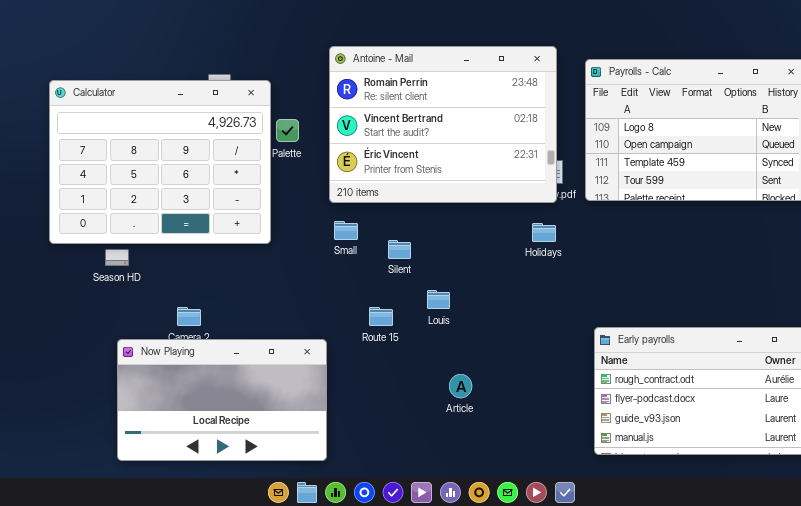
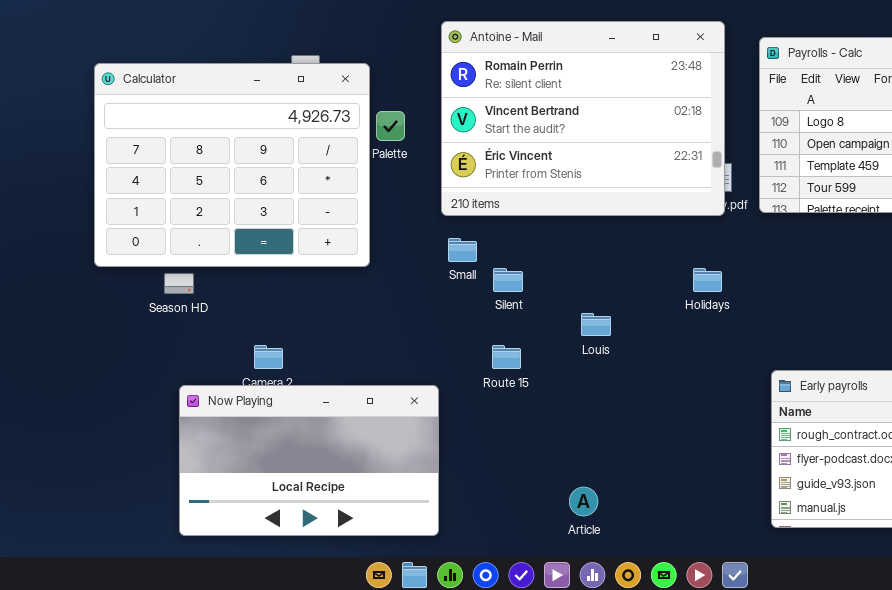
Holidays: [532,223,556,242] -> [693,268,722,292], moved
Silent: [388,240,411,259] -> [493,268,523,292], moved
Louis: [427,290,450,309] -> [581,313,611,336], moved
Article: [449,374,472,398] -> [569,487,598,516], moved

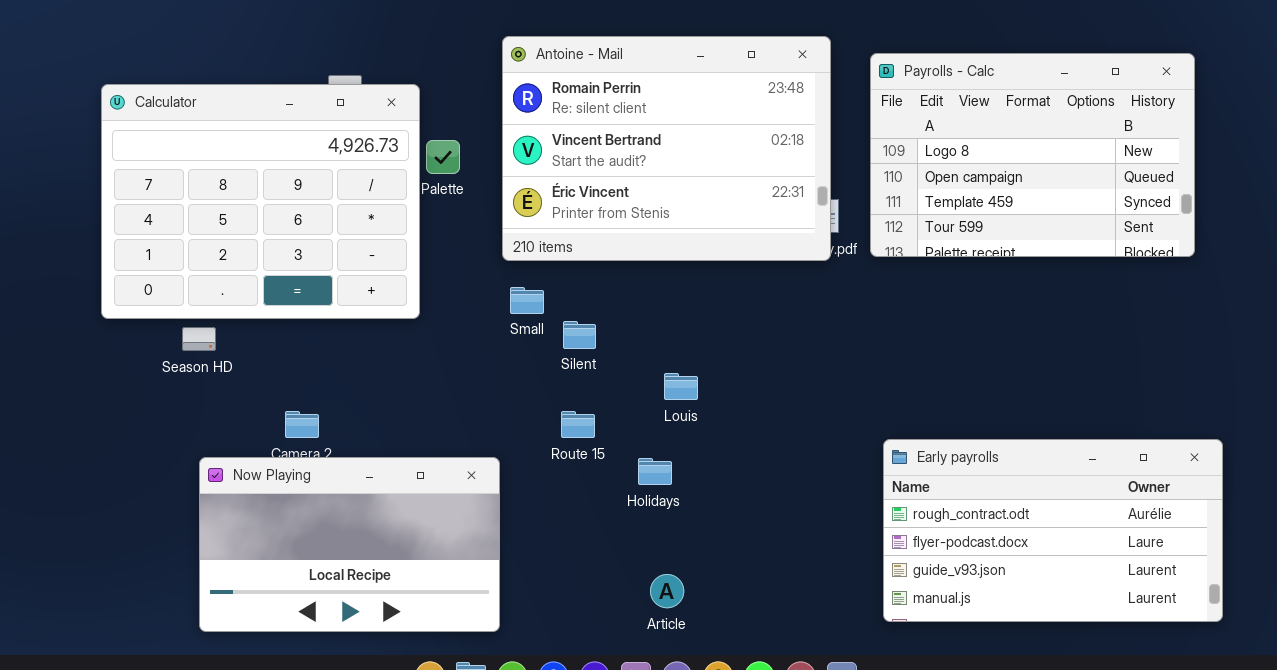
Holidays: [693,268,722,292] -> [638,458,672,485], moved

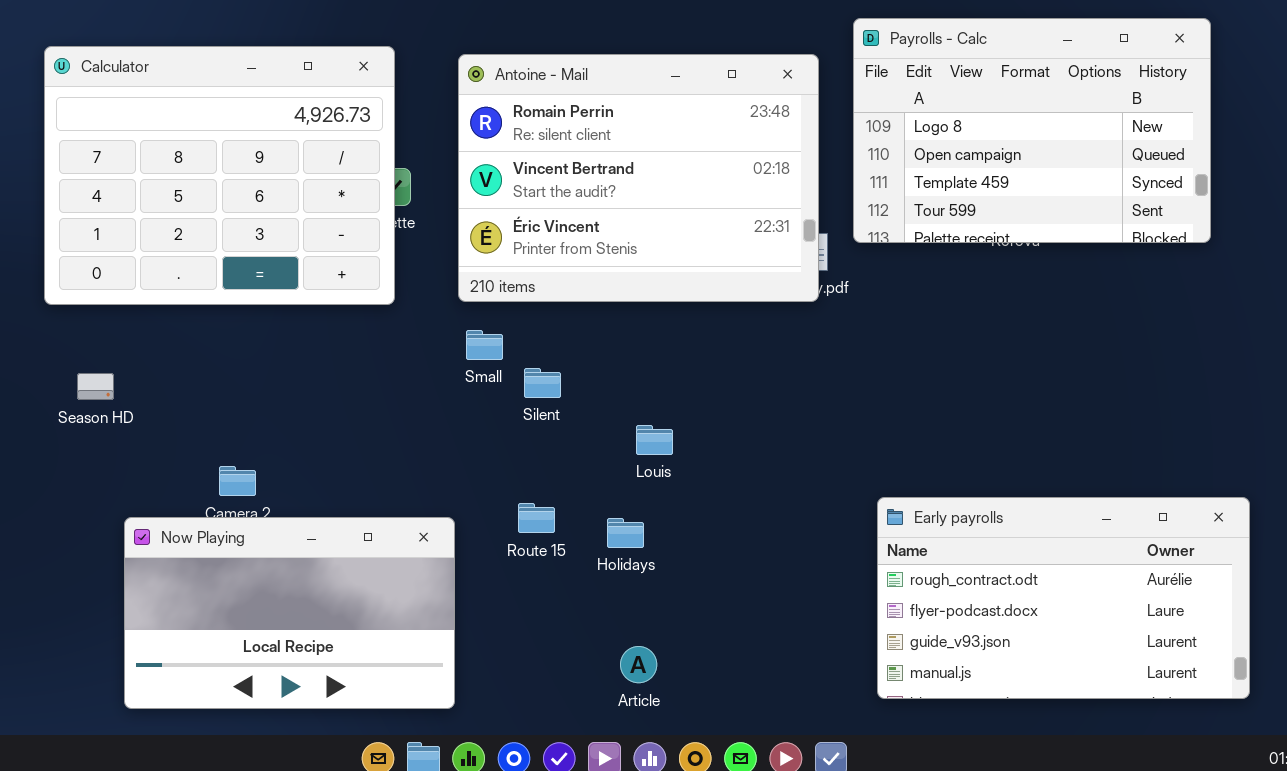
Payrolls - Calc: [870,53,1195,257] -> [853,18,1211,243], moved
Calculator: [101,84,420,319] -> [44,46,395,305], moved
Season HD: [182,327,216,351] -> [77,373,114,400], moved
Route 15: [561,411,595,438] -> [518,503,555,533], moved

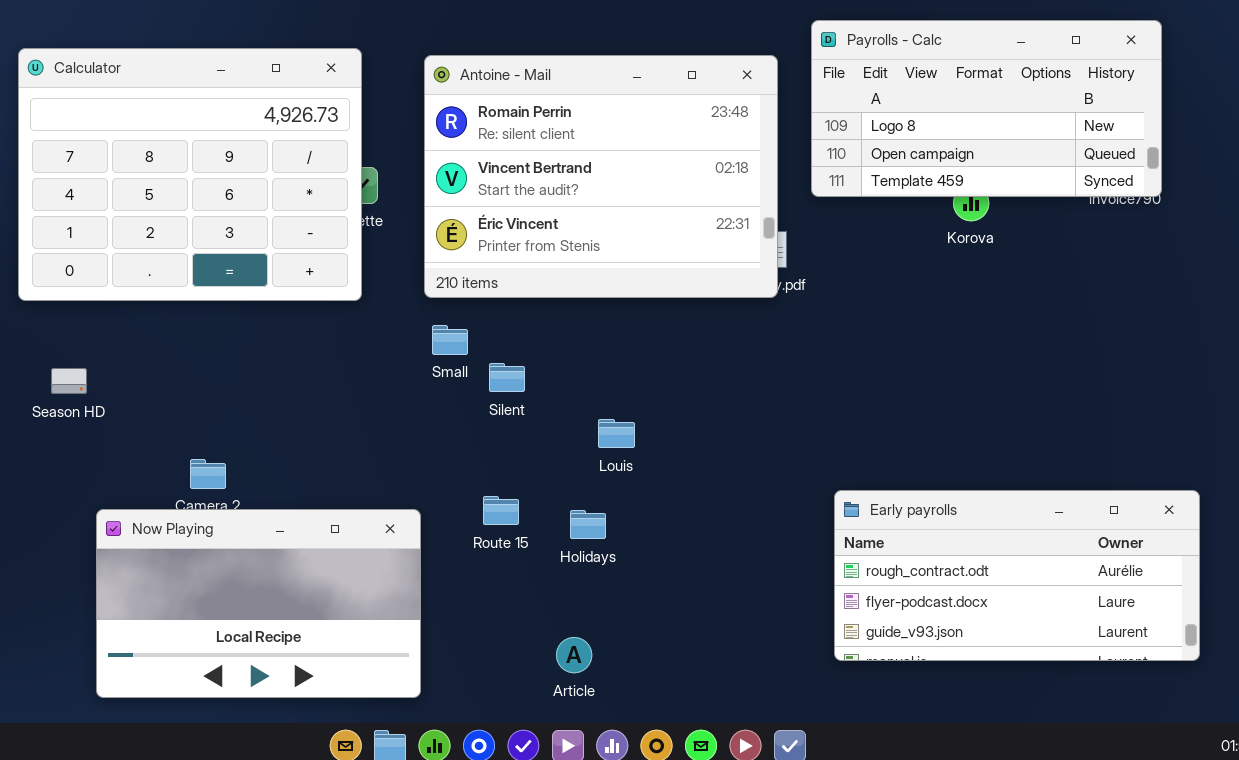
Payrolls - Calc: [853,18,1211,243] -> [811,20,1162,197], resized
Early payrolls: [877,497,1250,699] -> [834,490,1200,661], resized
Article: [620,646,657,683] -> [556,637,592,673], moved

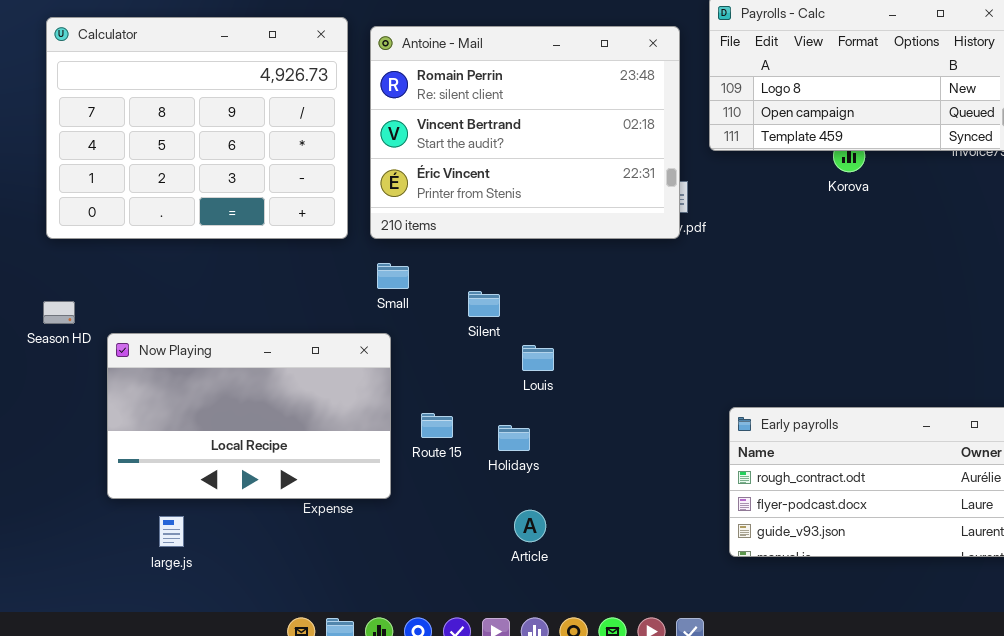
Calculator: [18,48,362,301] -> [46,17,348,239], moved
Silent: [489,363,525,392] -> [468,291,500,317], moved
Now Playing: [96,509,421,698] -> [107,333,391,499], moved
Article: [556,637,592,673] -> [514,510,546,542], moved

